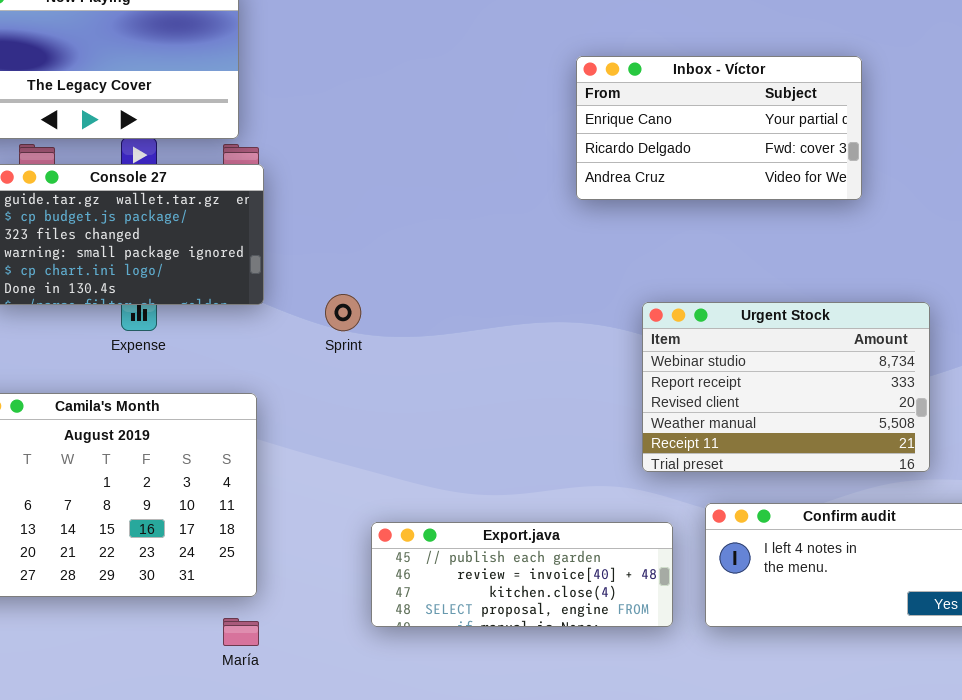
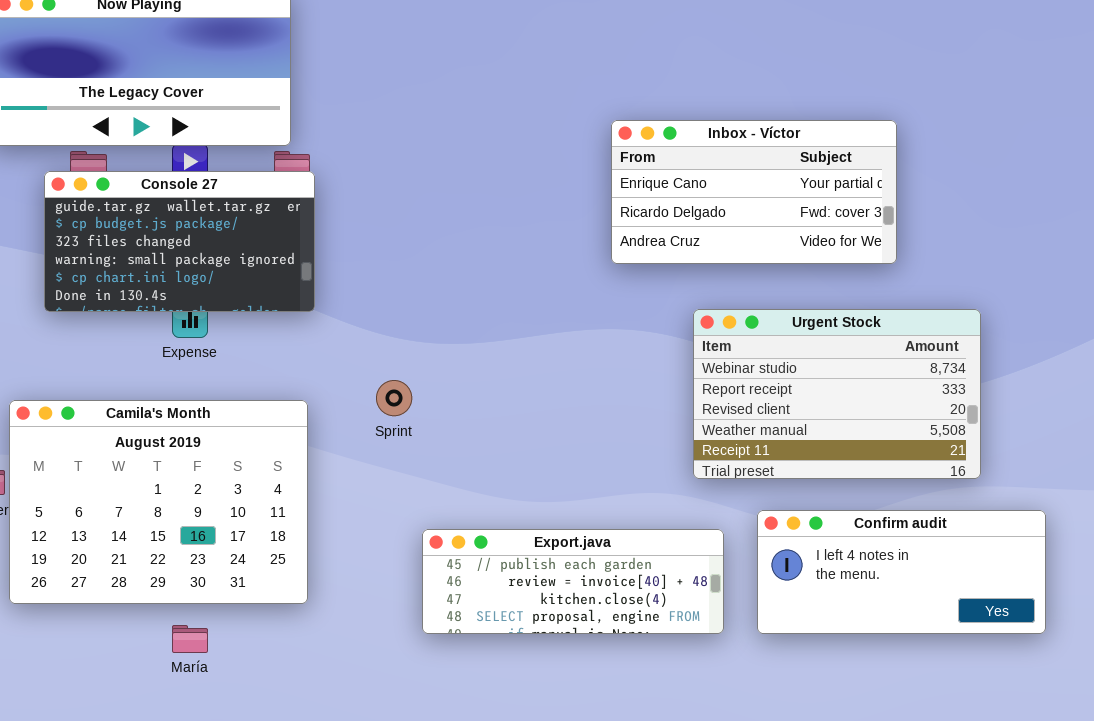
Inbox - Víctor: [576,56,862,200] -> [611,120,897,264], moved
Sprint: [325,294,361,331] -> [376,380,412,416], moved
María: [223,618,259,646] -> [172,625,208,653], moved

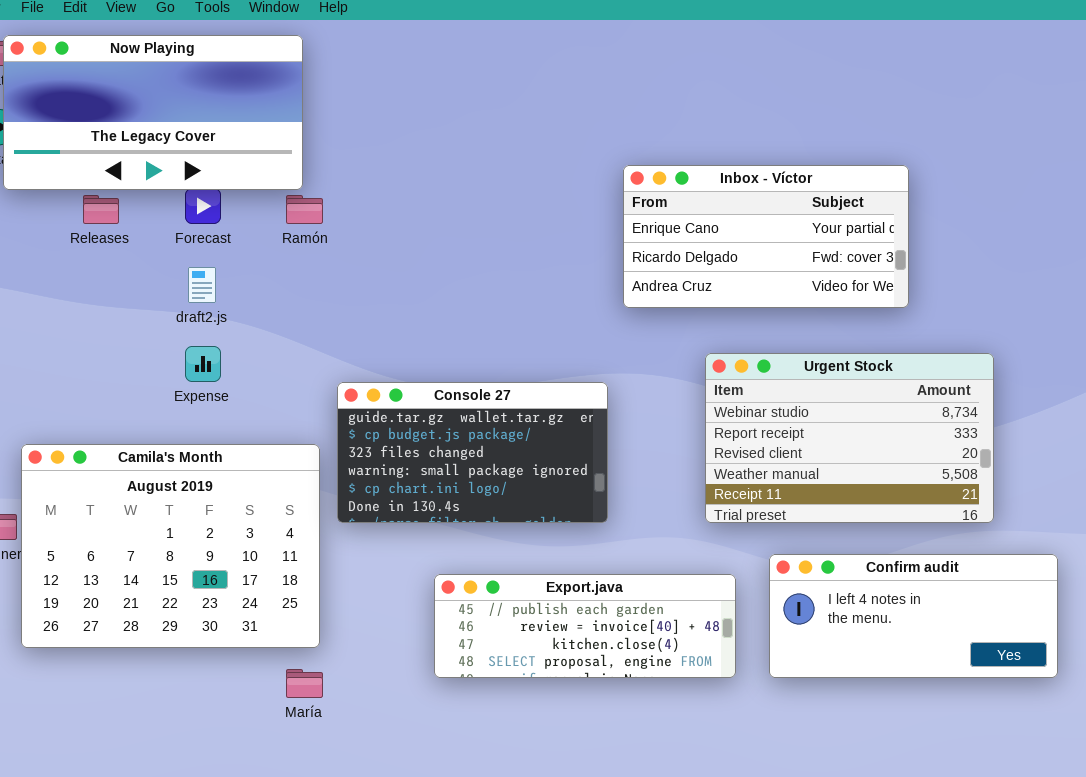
Console 27: [44,171,315,312] -> [337,382,608,523], moved
María: [172,625,208,653] -> [286,669,323,698], moved

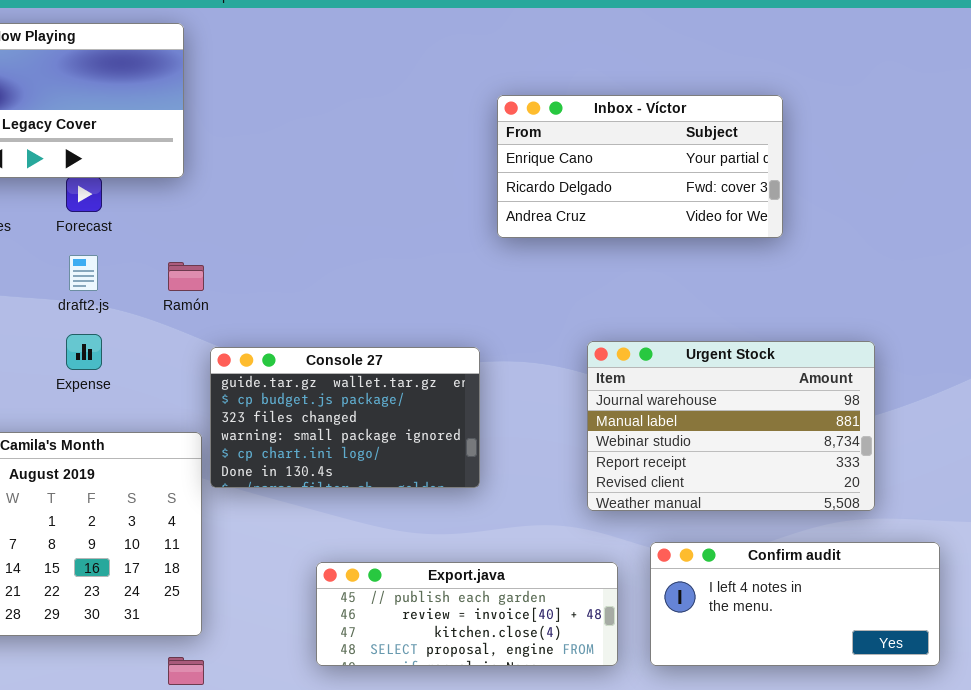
Inbox - Víctor: [623,165,909,308] -> [497,95,783,238], moved
Ramón: [286,195,323,224] -> [168,262,204,291], moved
Urgent Stock: [705,353,994,523] -> [587,341,875,511], scrolled up 2 rows
Console 27: [337,382,608,523] -> [210,347,480,488], moved

